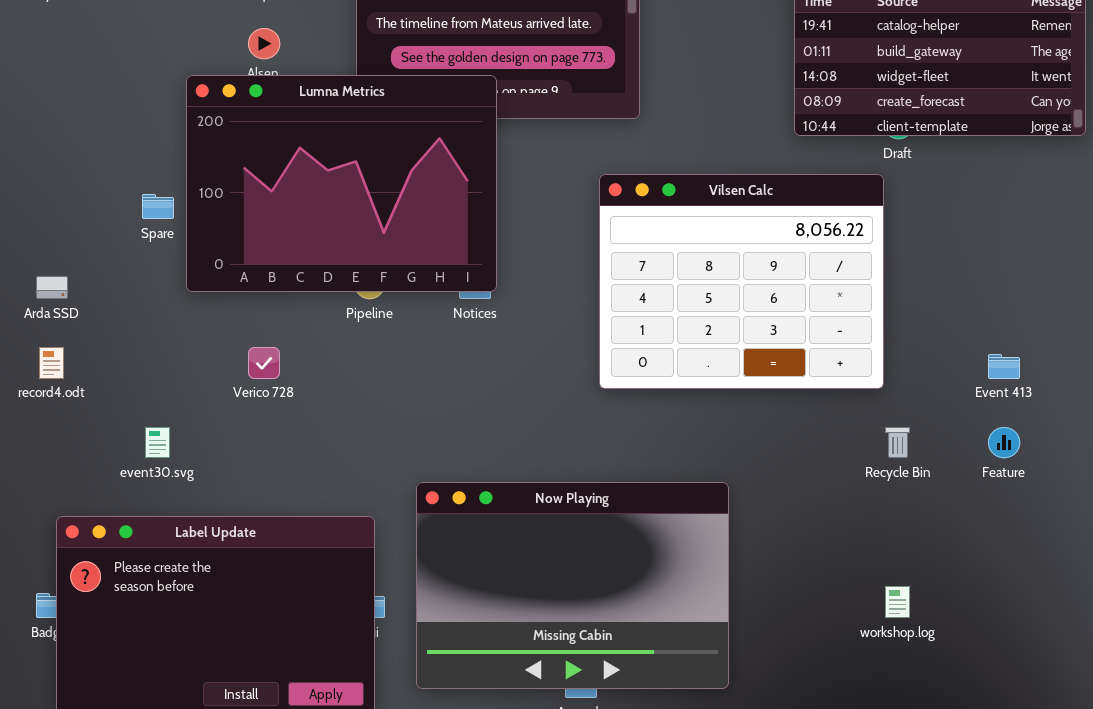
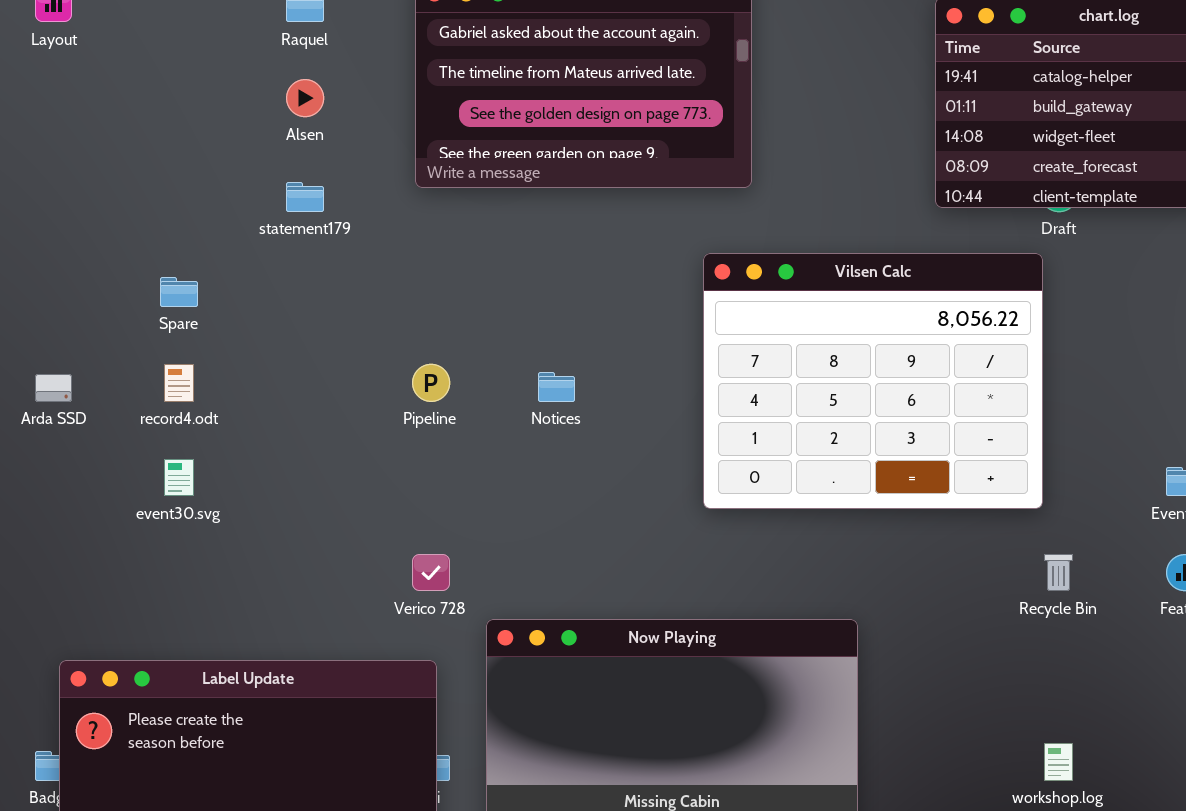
Lumna Metrics: [186,75,497,292] -> none, closed
record4.odt: [39,347,64,379] -> [164,364,194,402], moved
Verico 728: [248,347,280,379] -> [412,554,450,591], moved
event30.svg: [145,427,170,458] -> [164,459,194,496], moved

